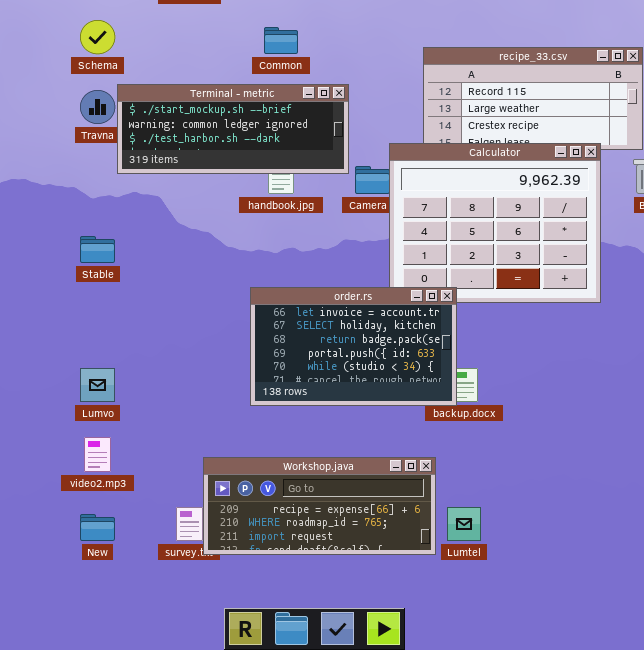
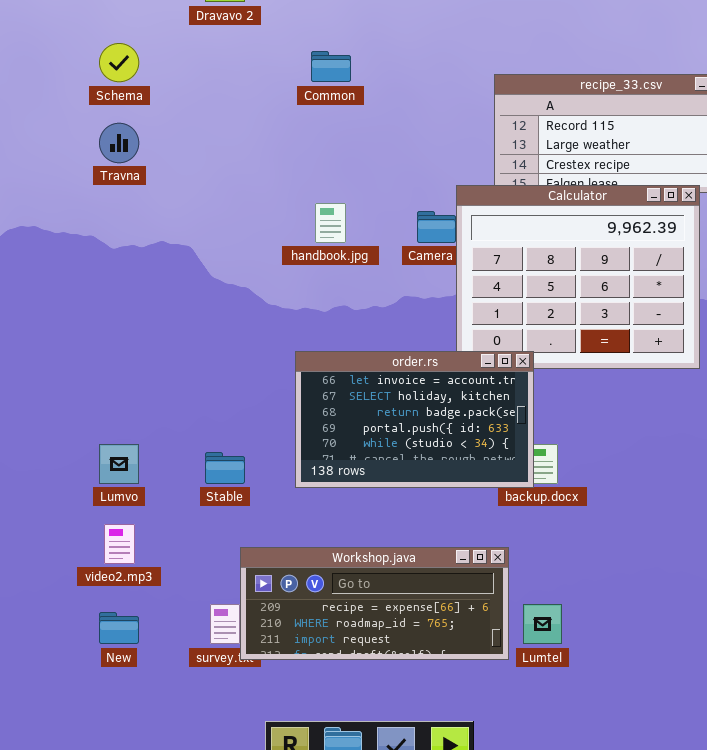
Terminal - metric: [117,84,349,174] -> none, closed
Stable: [80,236,115,263] -> [205,452,245,484], moved

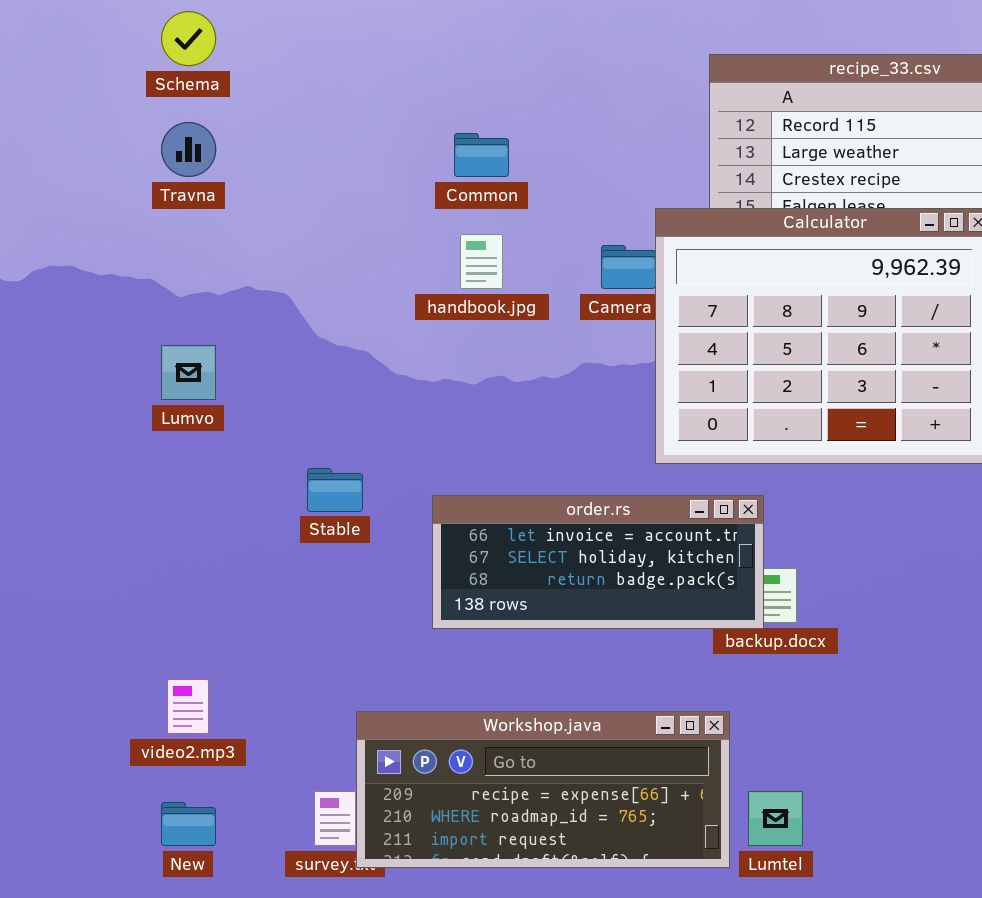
Common: [311,51,351,82] -> [454,133,509,177], moved
order.rs: [295,351,534,488] -> [432,495,764,629], resized
Lumvo: [99,444,139,484] -> [161,345,216,400], moved
Stable: [205,452,245,484] -> [307,468,363,512], moved

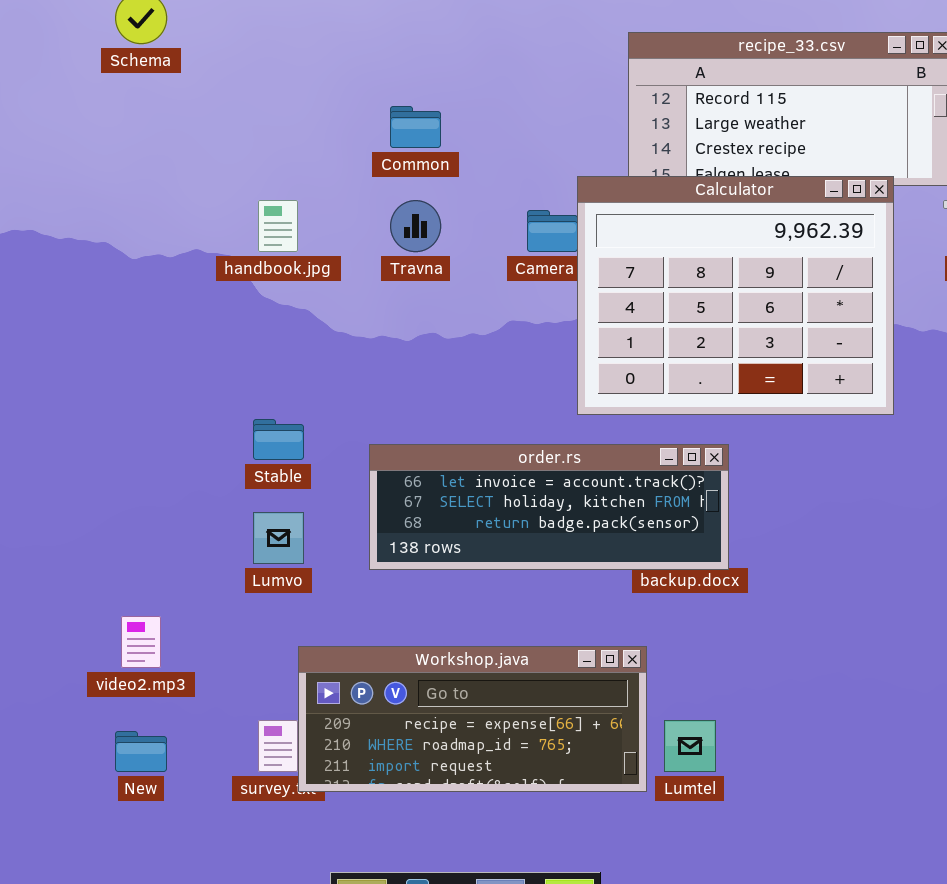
Travna: [161,122,216,177] -> [390,200,441,252], moved
handbook.jpg: [460,234,503,289] -> [258,200,298,252], moved
Lumvo: [161,345,216,400] -> [253,512,304,564], moved
order.rs: [432,495,764,629] -> [369,444,729,570], resized

